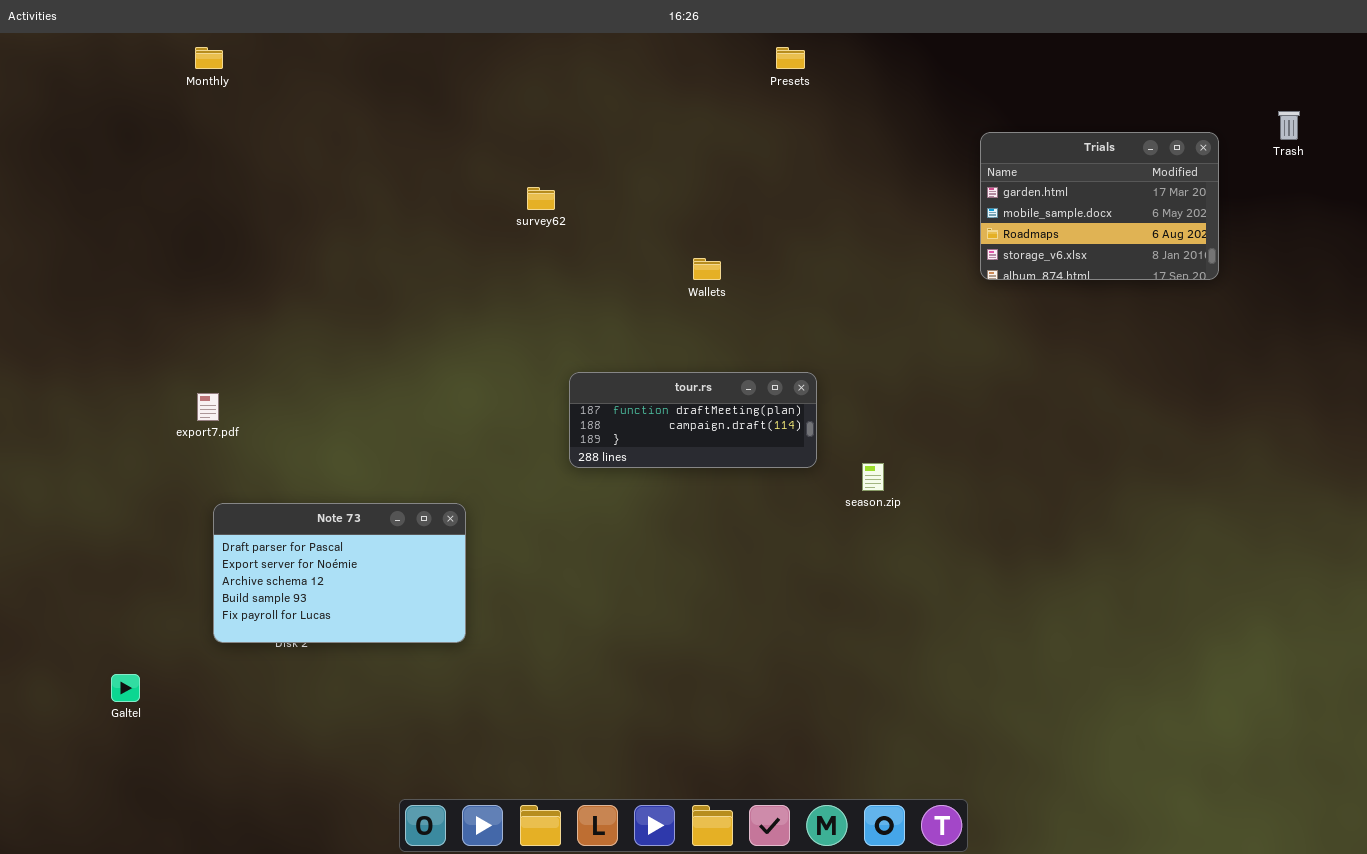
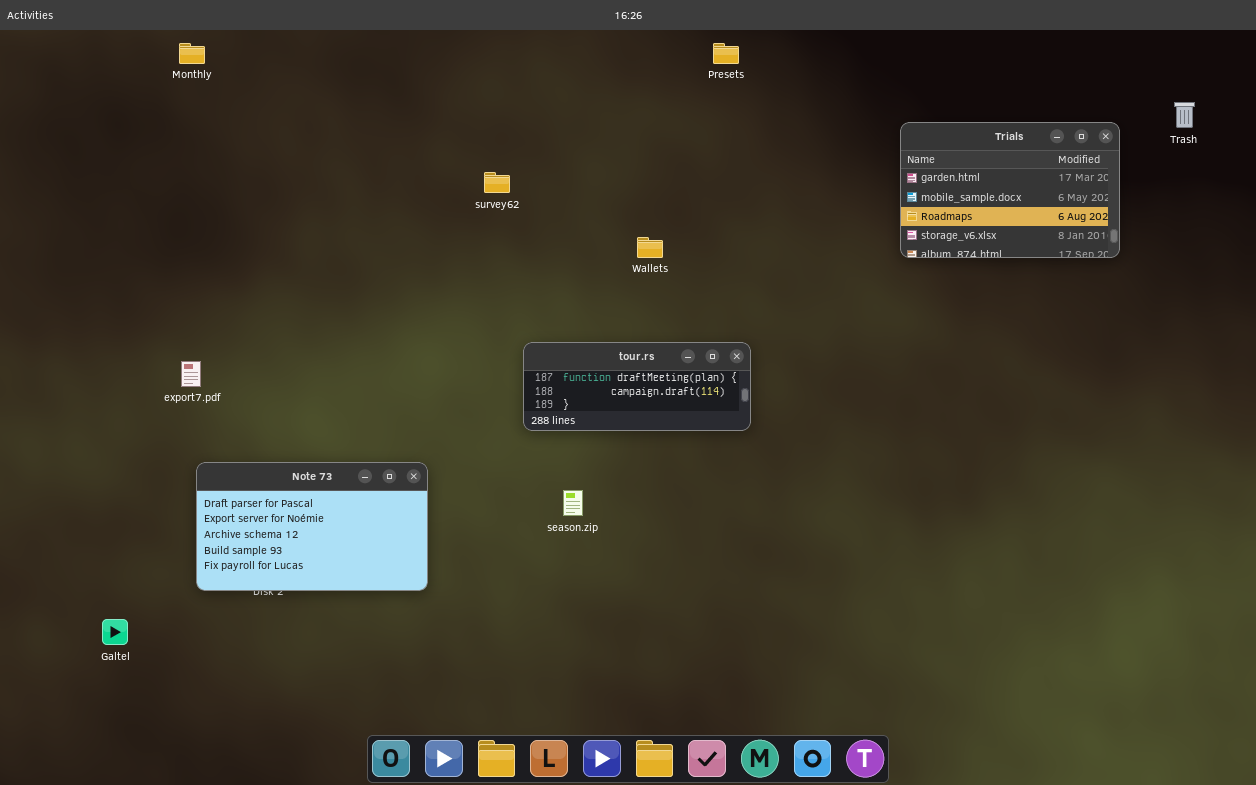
season.zip: [862,463,884,491] -> [563,490,583,516], moved

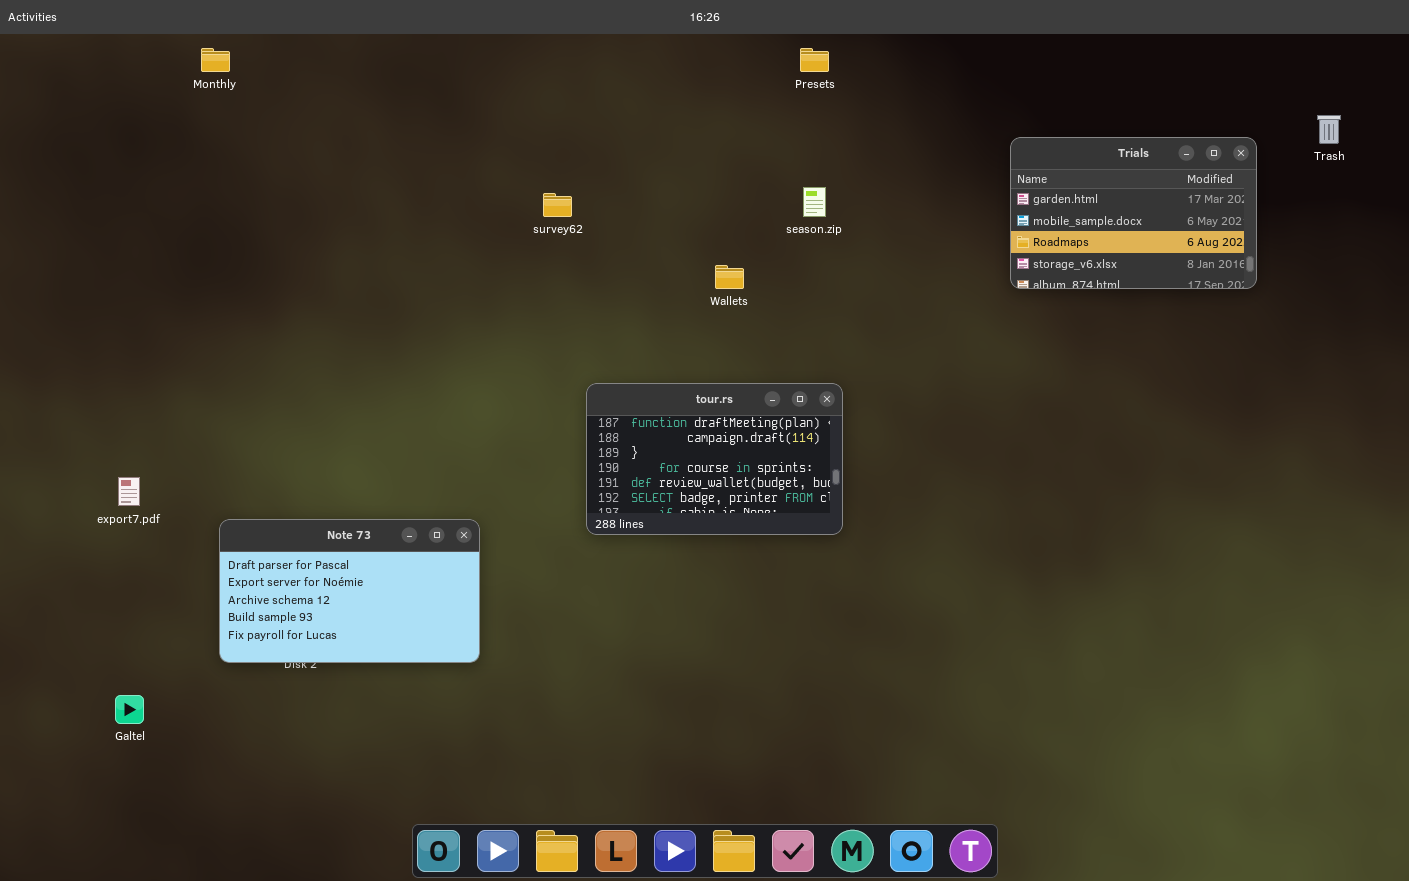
tour.rs: [523,342,751,431] -> [586,383,843,535], resized
export7.pdf: [181,361,201,387] -> [118,477,140,506], moved
season.zip: [563,490,583,516] -> [803,187,826,217], moved

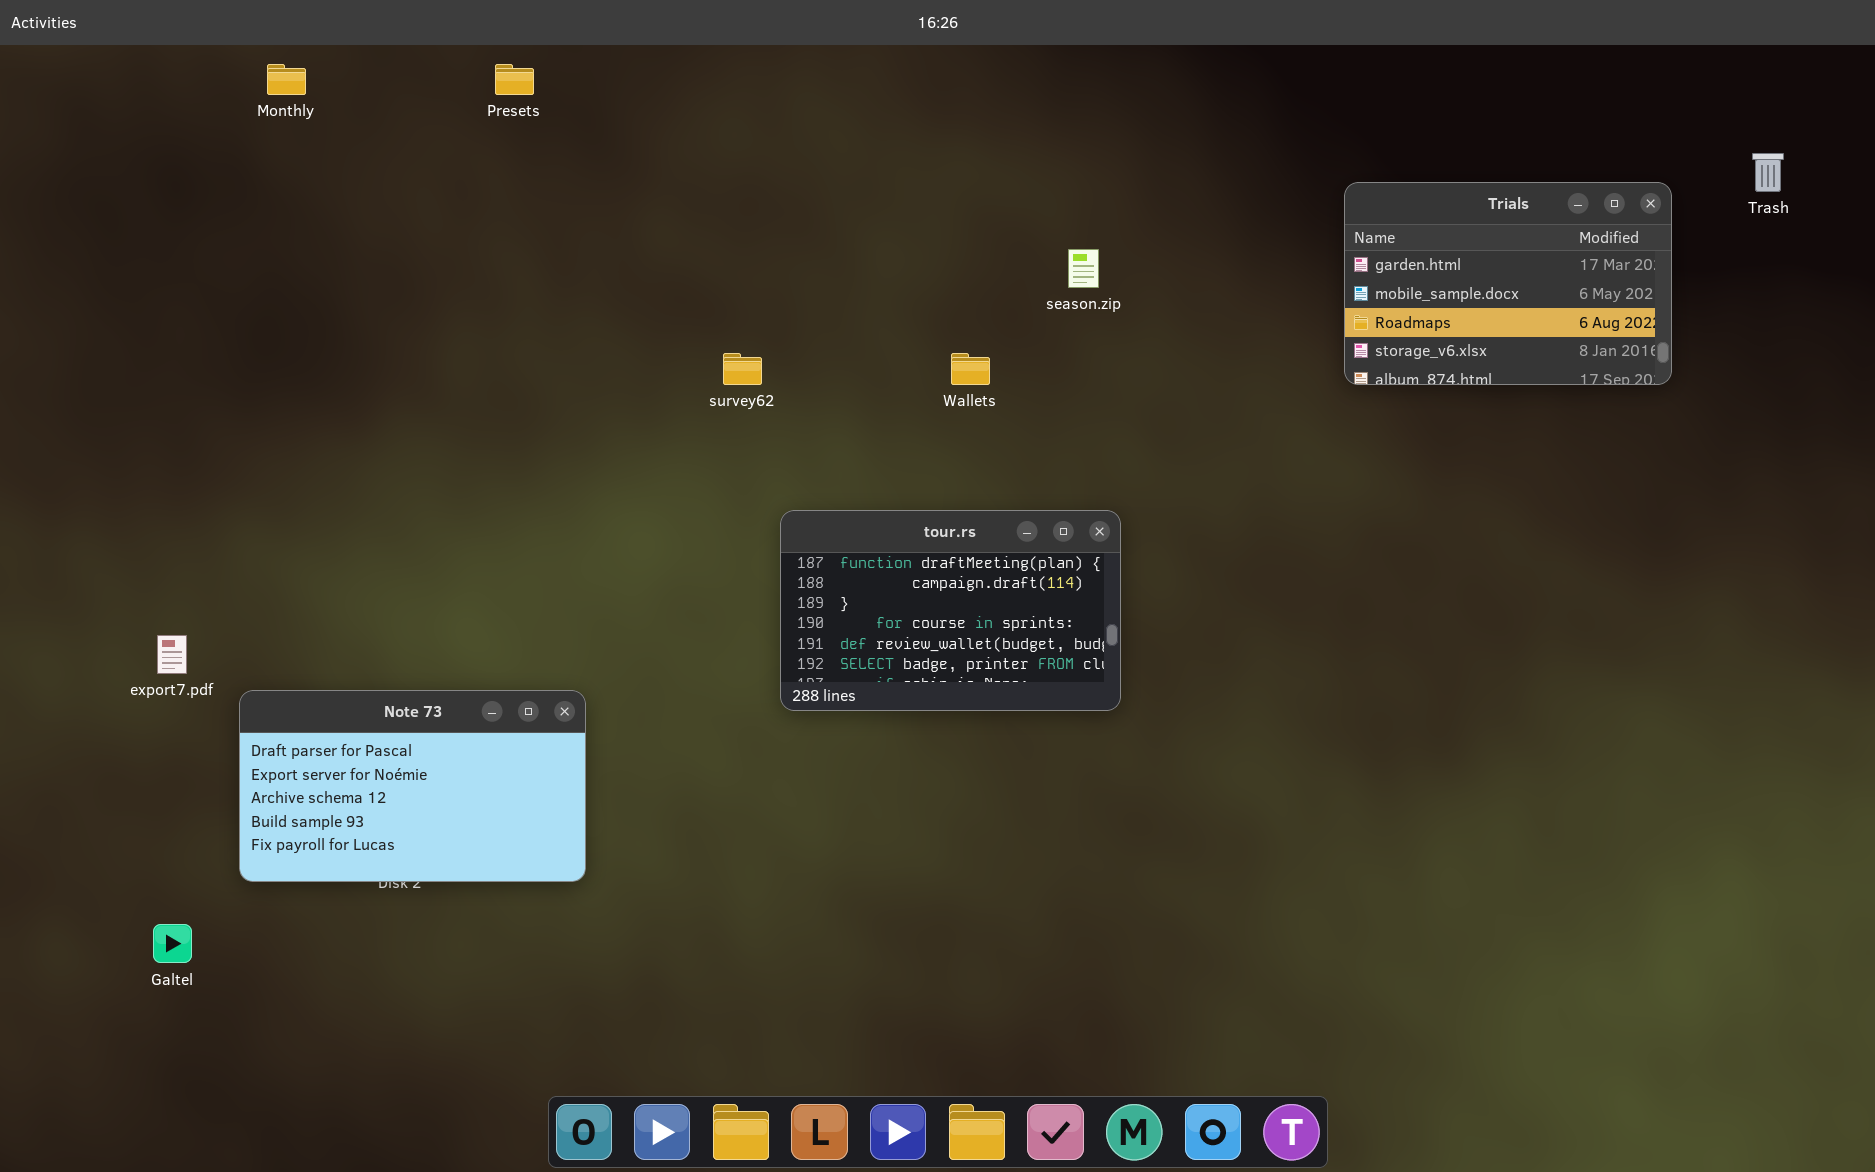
Presets: [800,48,829,72] -> [495,64,534,95], moved
survey62: [543,193,572,217] -> [723,353,762,385], moved
Note 73: [219,519,480,663] -> [239,690,586,882], moved

